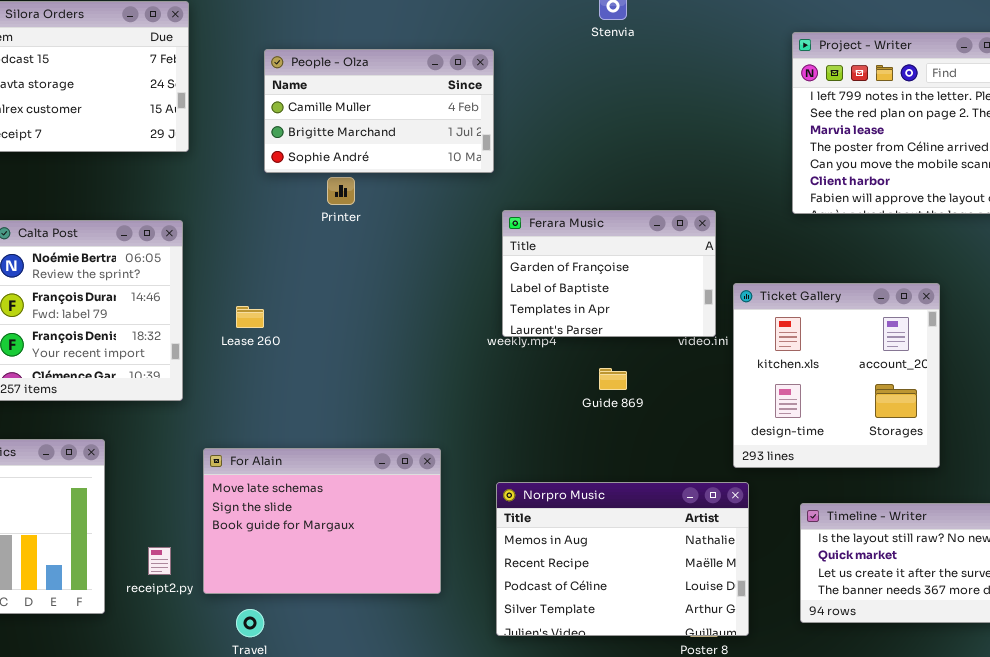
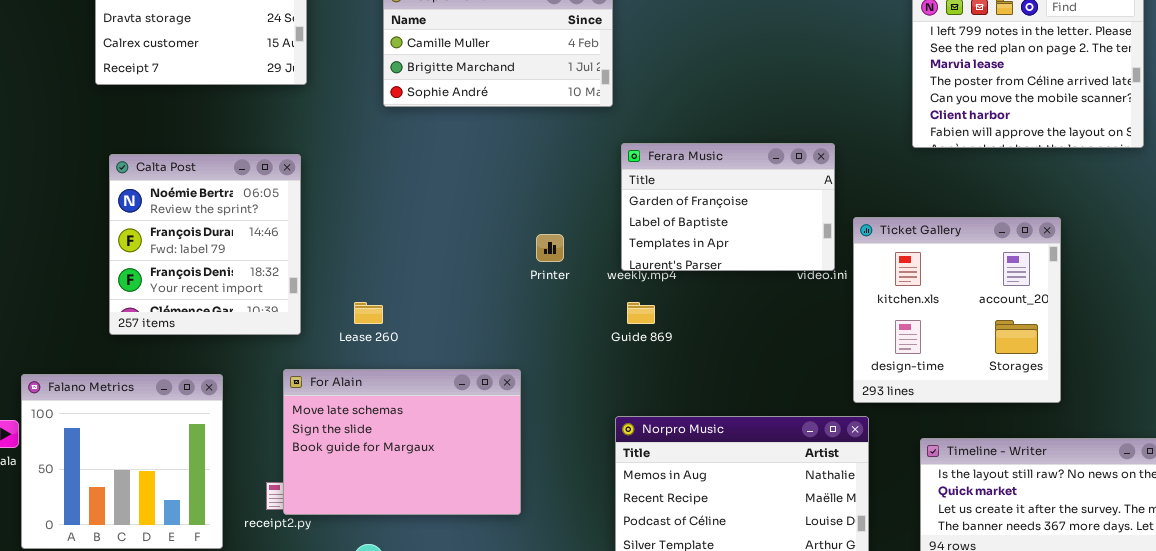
Printer: [327,177,355,205] -> [536,234,564,262], moved
Lease 260: [236,306,264,328] -> [354,302,383,324], moved
Guide 869: [599,368,627,390] -> [627,302,655,324], moved
For Alain: [203,448,441,594] -> [283,369,521,515], moved

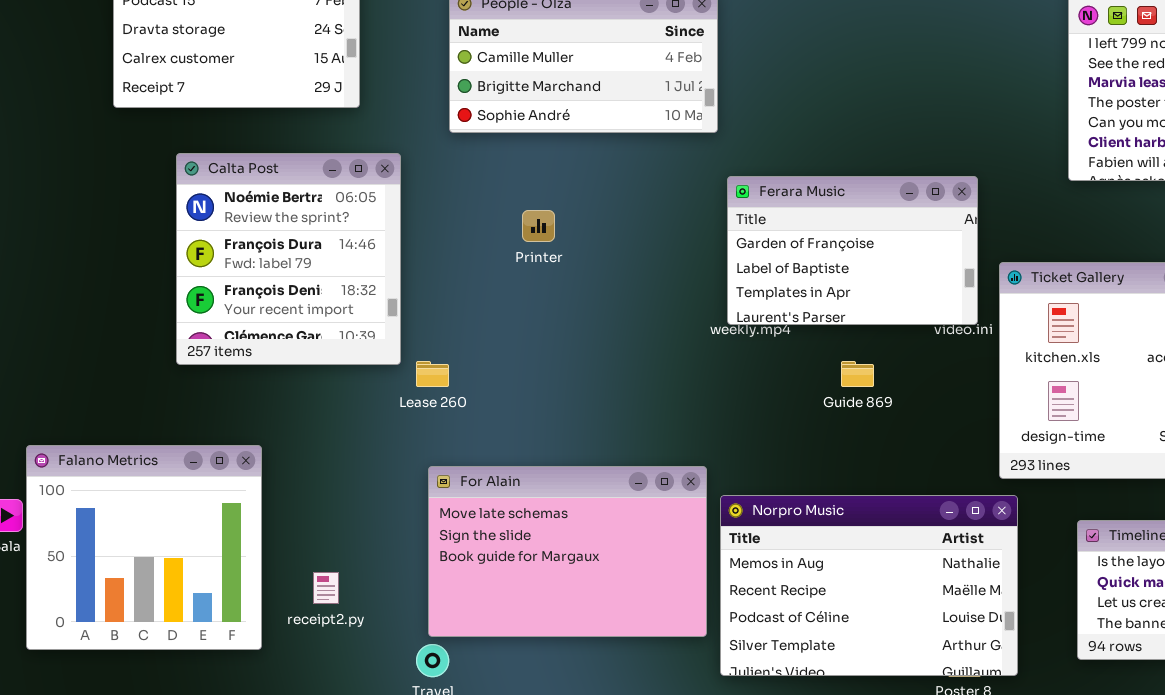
Calta Post: [109,154,301,335] -> [176,153,401,365], moved
Printer: [536,234,564,262] -> [522,210,555,242], moved
Guide 869: [627,302,655,324] -> [841,361,874,387], moved
For Alain: [283,369,521,515] -> [428,466,707,637], moved

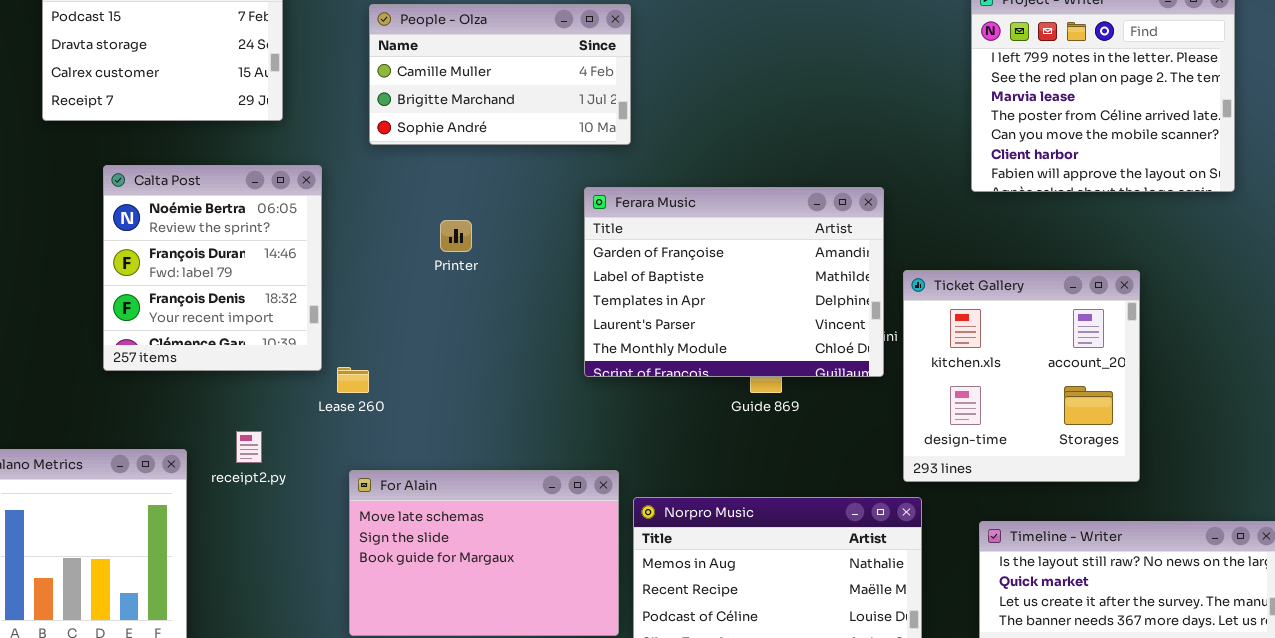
Ferara Music: [727,176,978,325] -> [584,187,884,377], resized
receipt2.py: [313,572,339,604] -> [236,431,262,463], moved

